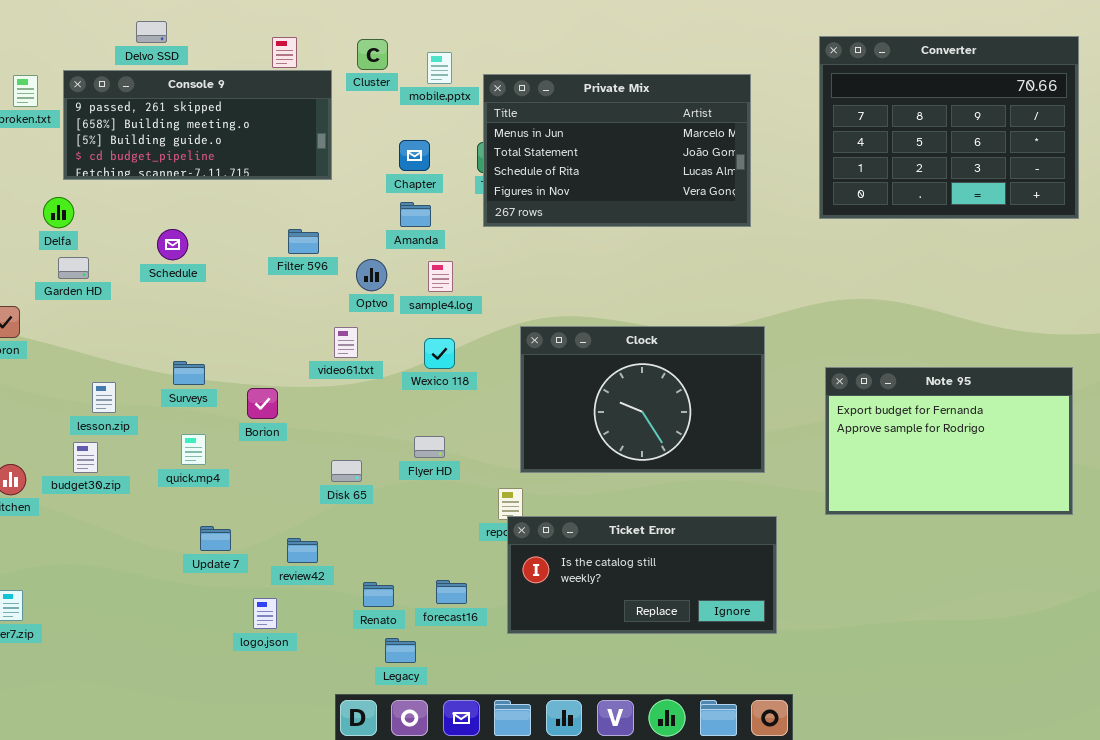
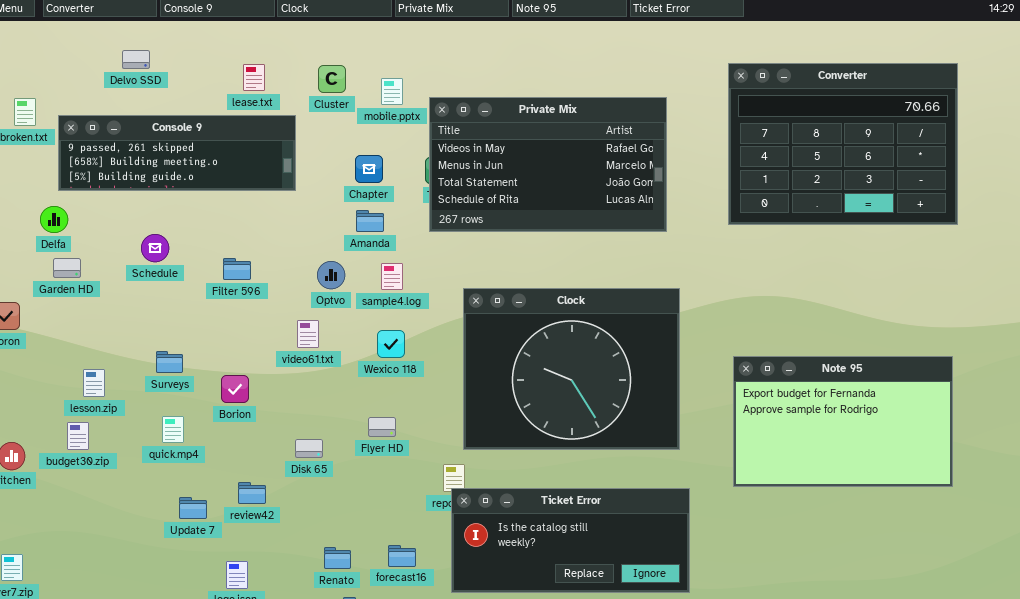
Console 9: [63,70,332,180] -> [58,115,296,191], resized
Private Mix: [483,74,751,227] -> [429,97,667,232], scrolled up 1 row
Filter 596: [288,229,319,254] -> [223,258,251,280], moved
Clock: [520,326,765,473] -> [463,288,680,450], resized
review42: [287,538,318,563] -> [238,482,266,504], moved

